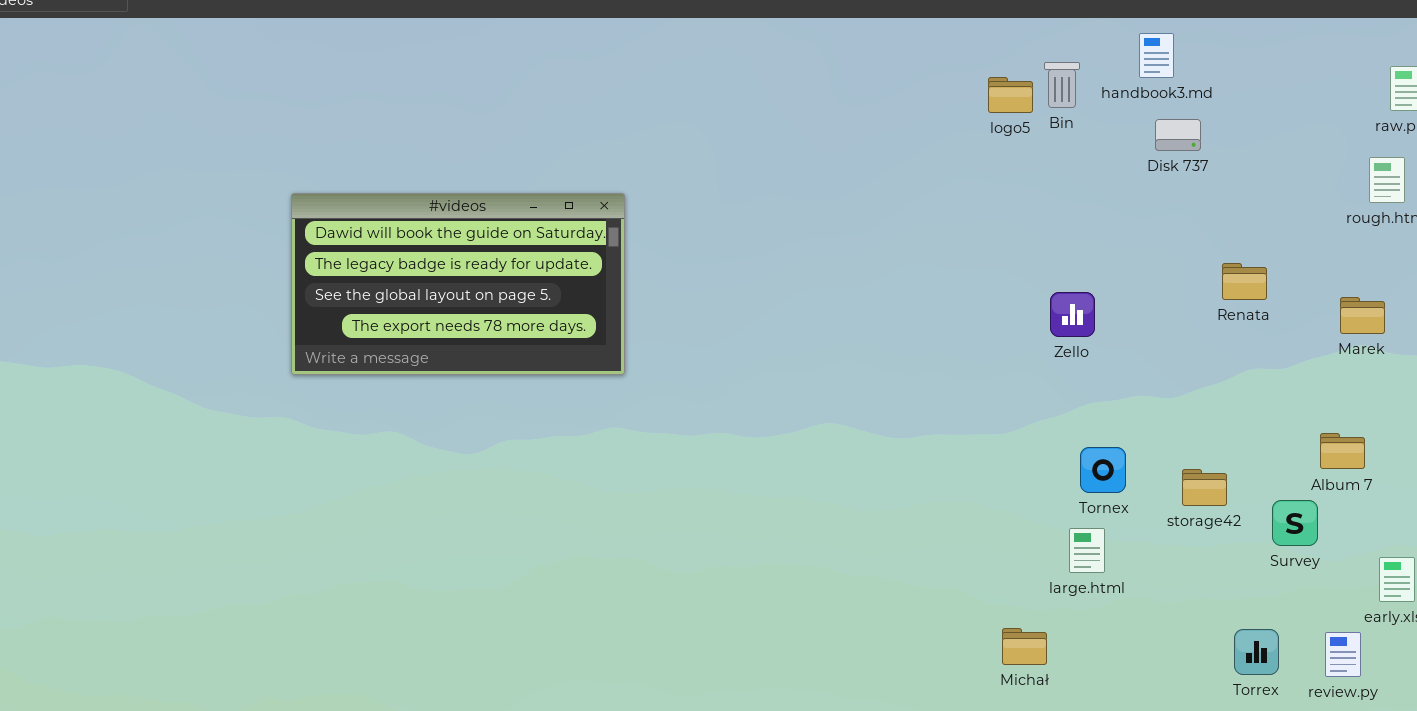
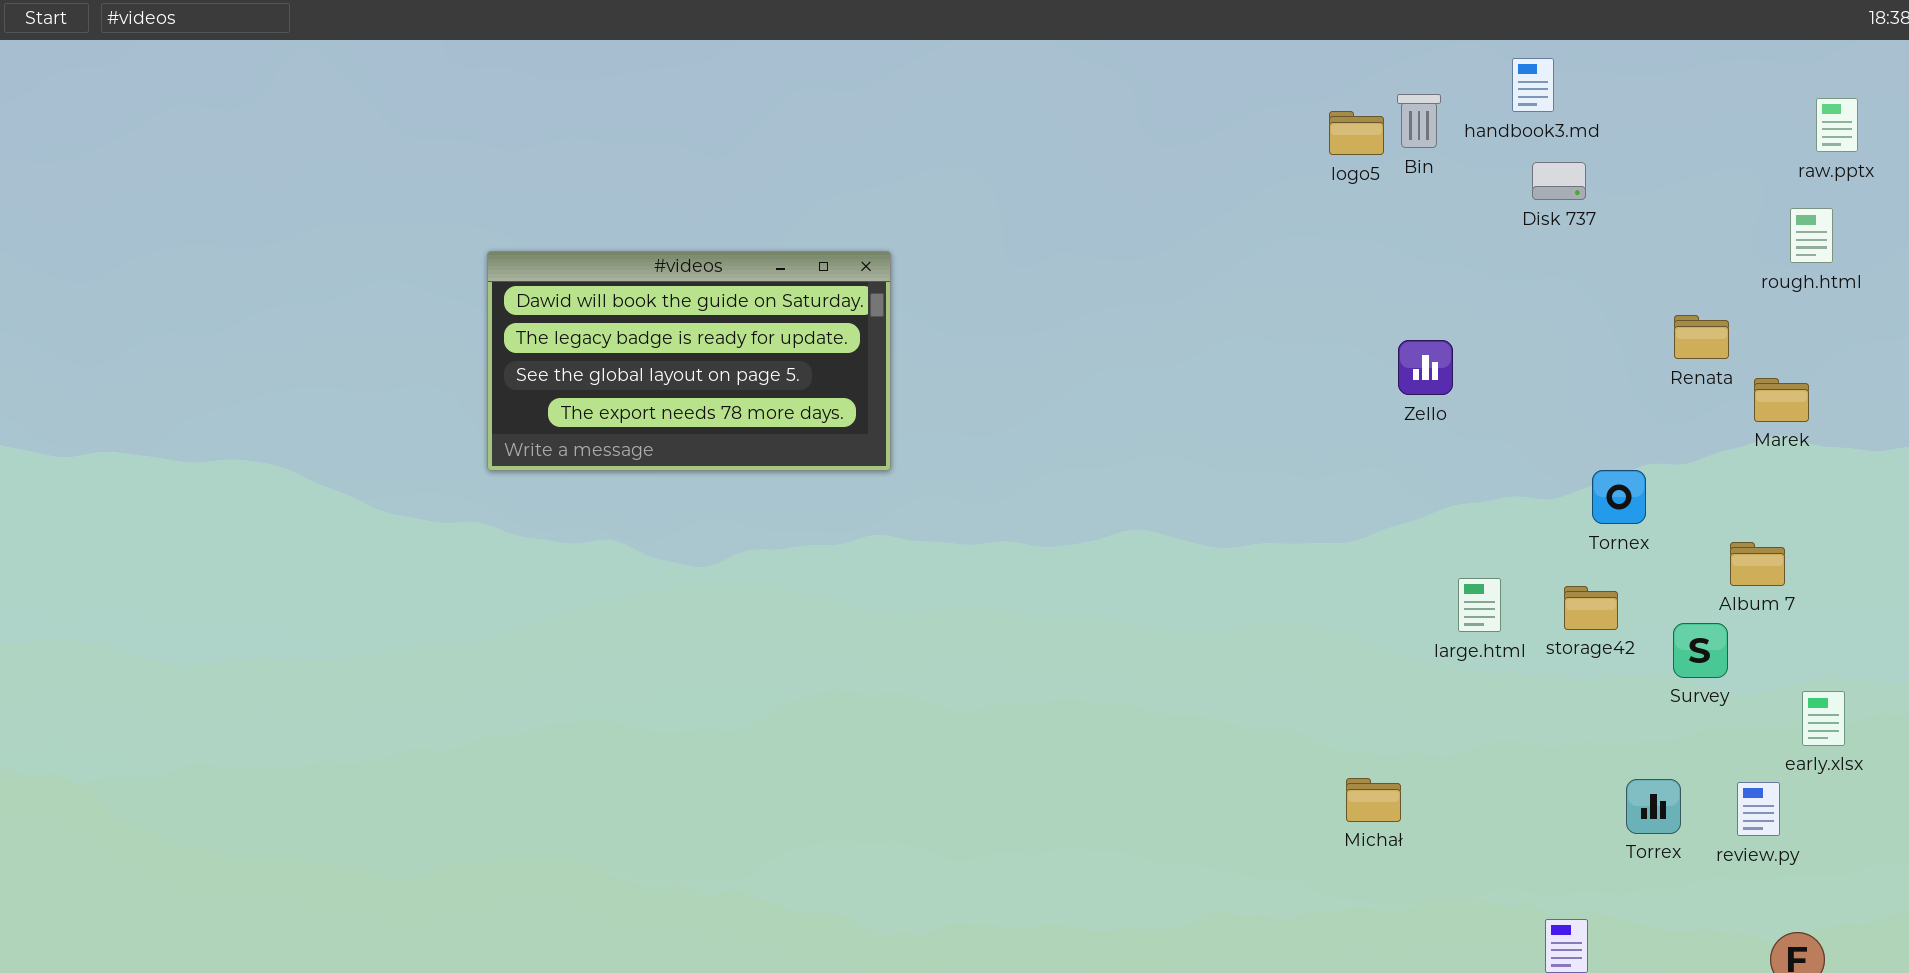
Renata: [1222,263,1267,300] -> [1674,315,1729,359], moved
Zello: [1050,292,1095,337] -> [1398,340,1453,395], moved
Tornex: [1080,447,1126,493] -> [1592,470,1646,524], moved
large.html: [1069,528,1105,573] -> [1458,578,1501,632], moved

